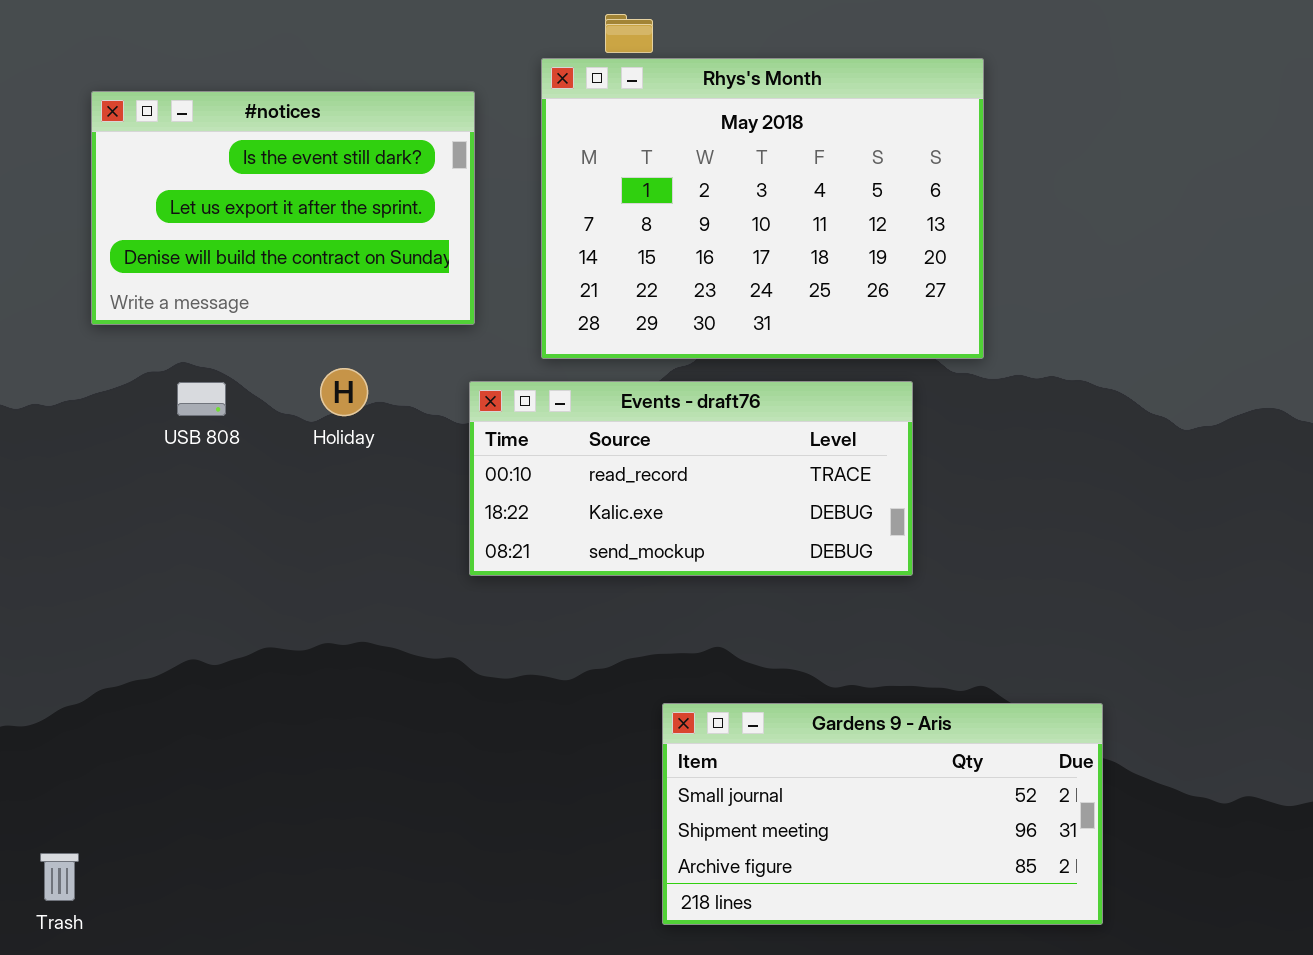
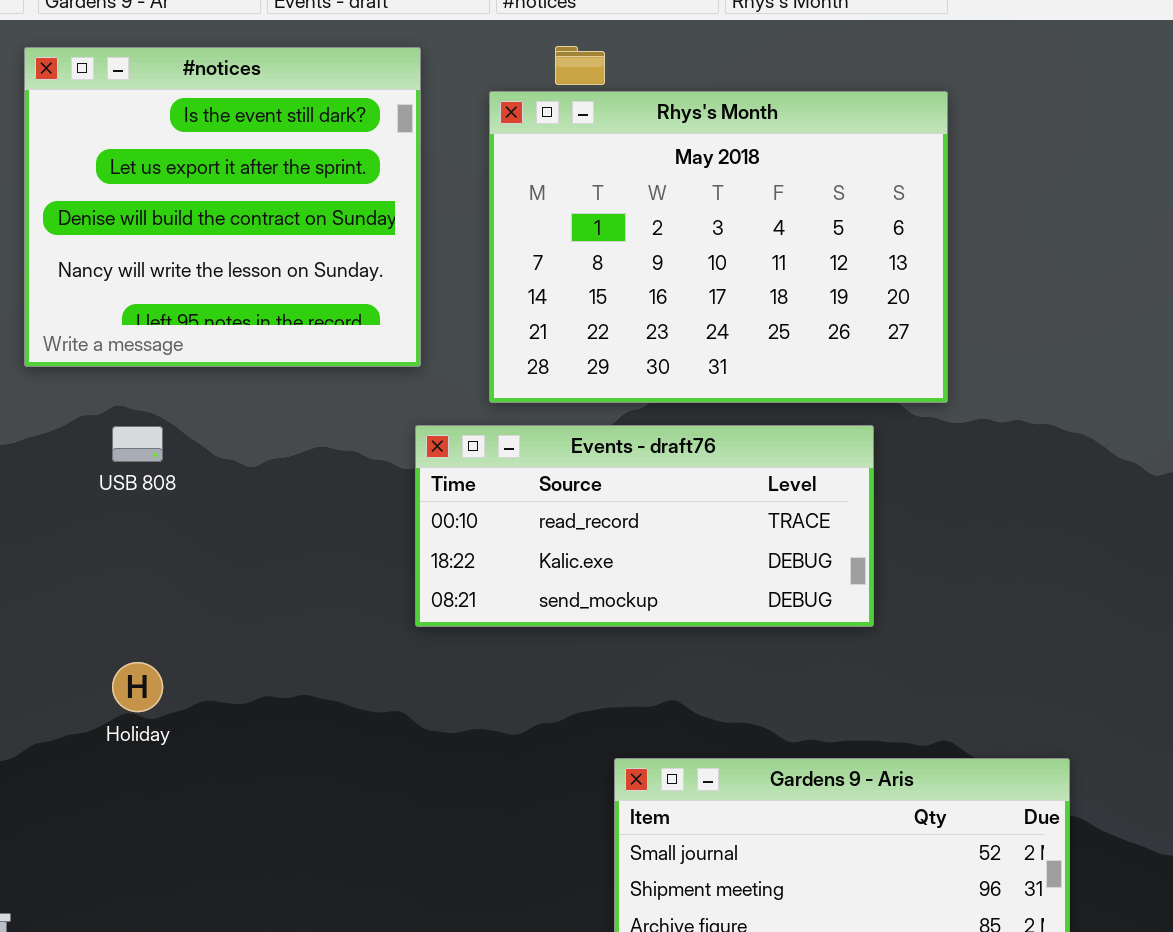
#notices: [91,91,475,325] -> [24,47,421,367], resized
Holiday: [320,368,368,416] -> [112,662,163,712], moved

